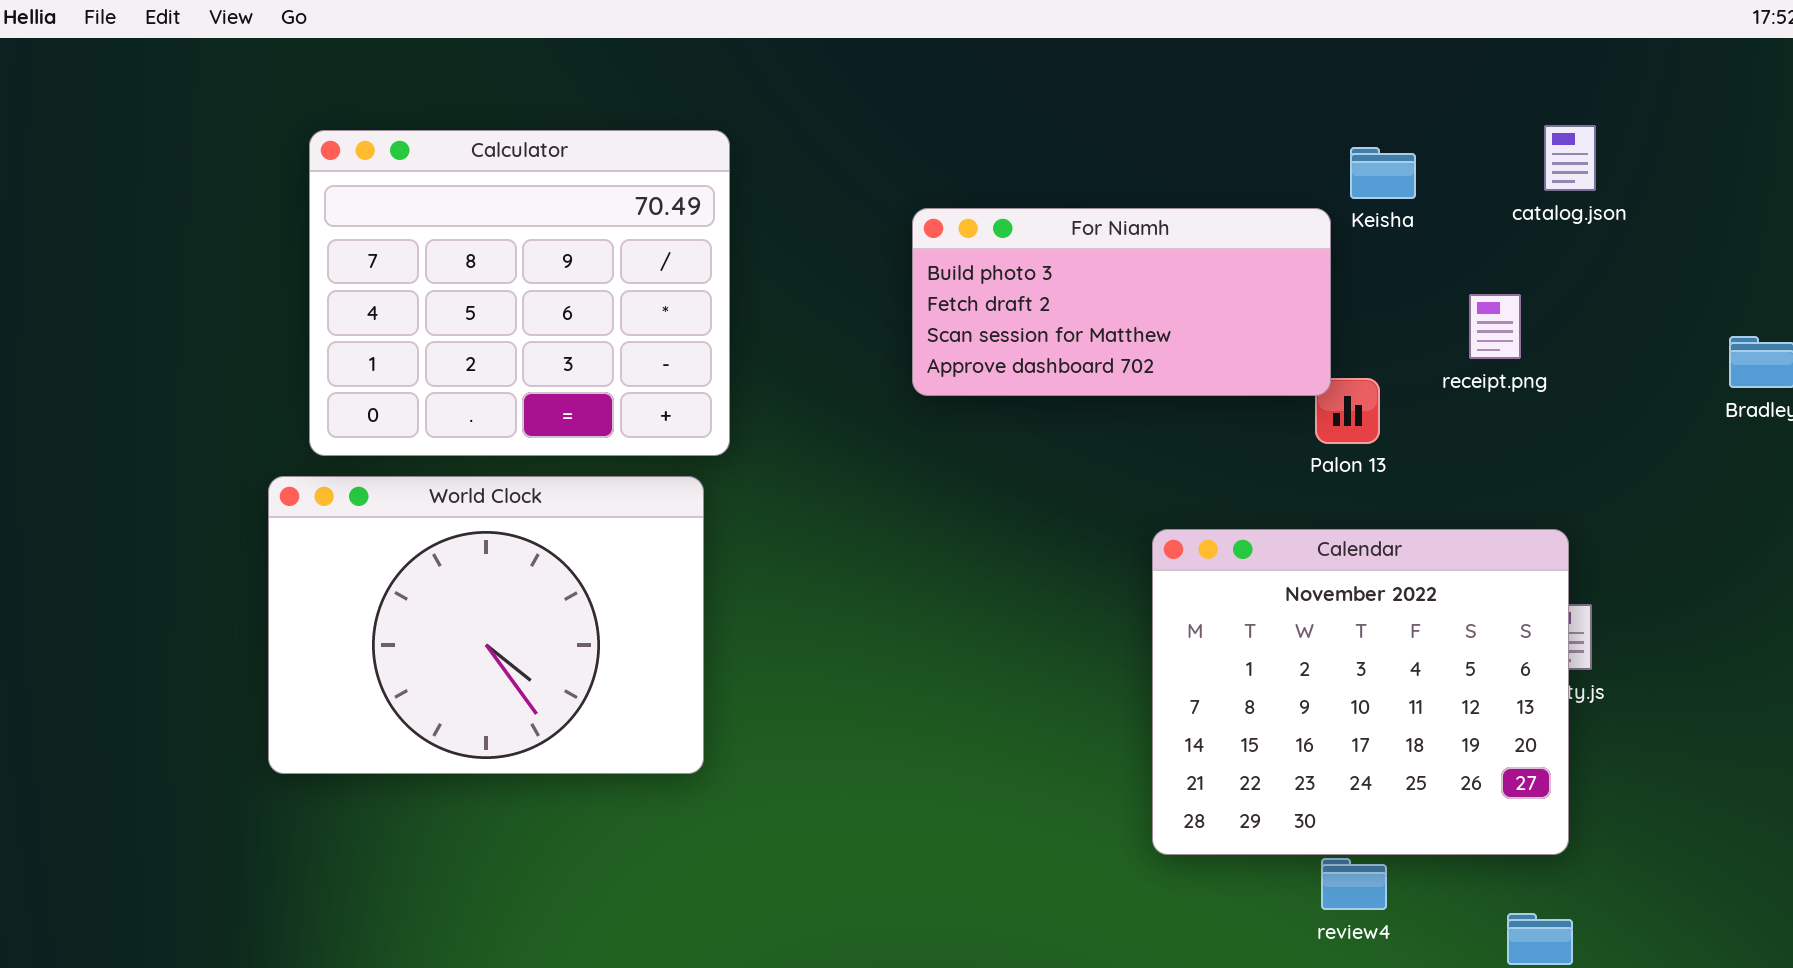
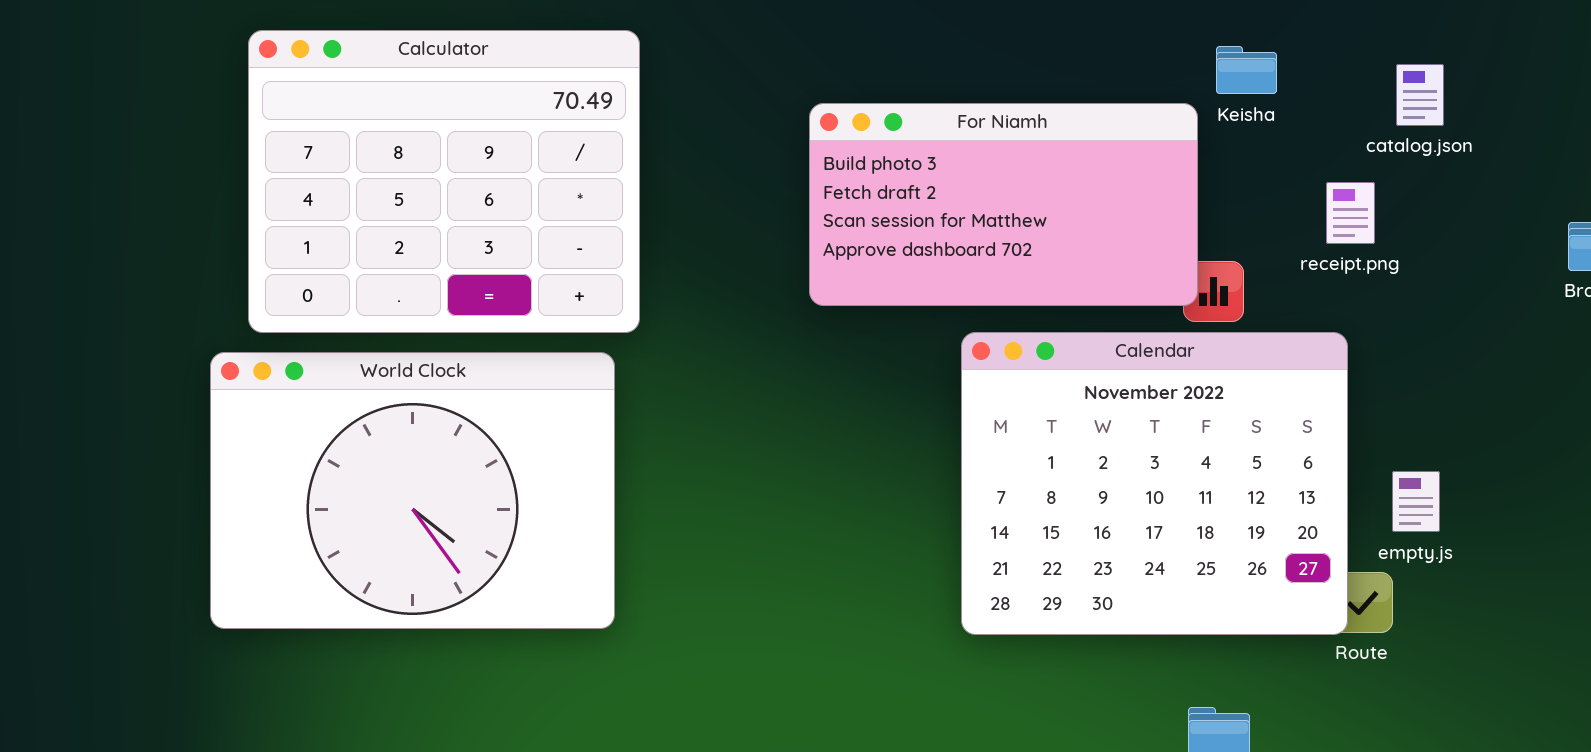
catalog.json: [1544,125,1596,191] -> [1396,64,1444,126], moved
For Niamh: [912,208,1331,396] -> [809,103,1198,306], resized
Calendar: [1152,529,1569,855] -> [961,332,1348,635], moved

